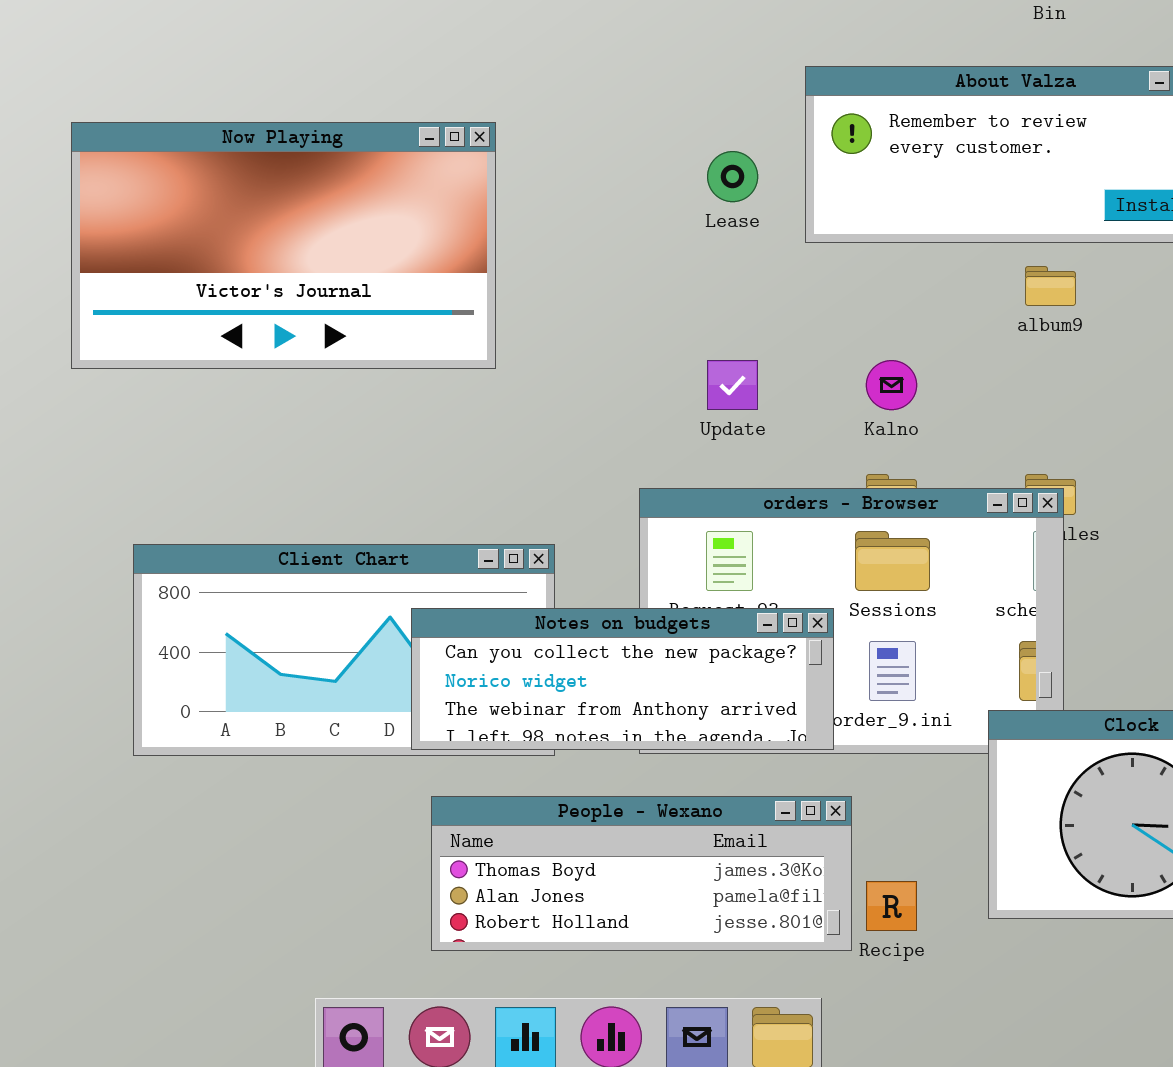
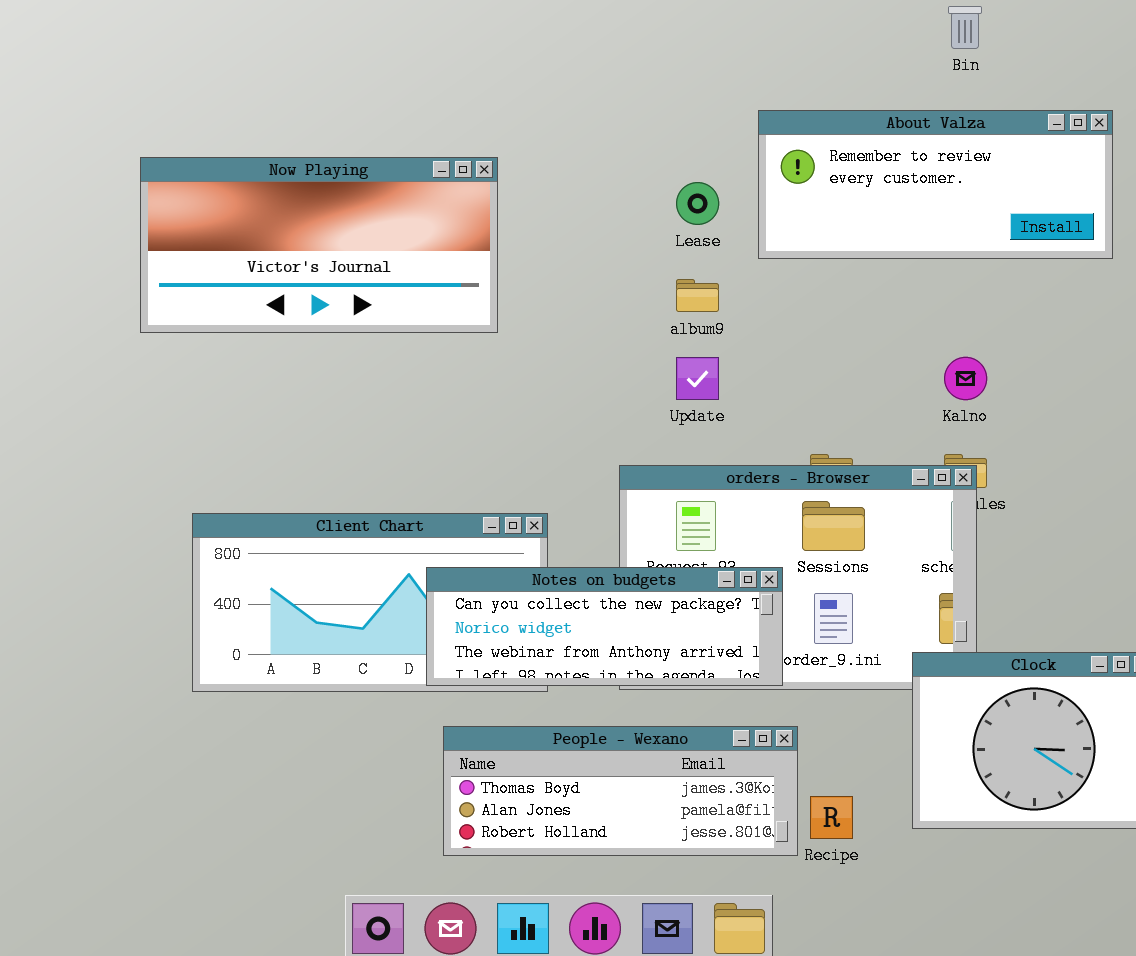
Now Playing: [71,122,496,369] -> [140,157,498,333], resized
album9: [1025,266,1076,306] -> [676,279,719,312], moved
Kalno: [866,360,917,410] -> [944,357,987,400], moved

